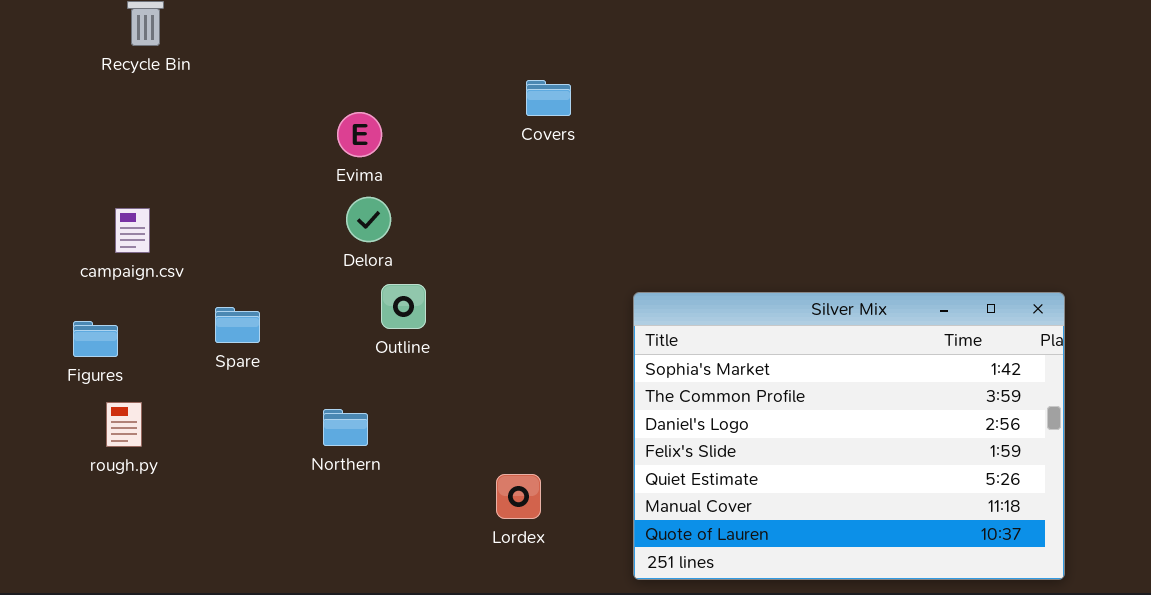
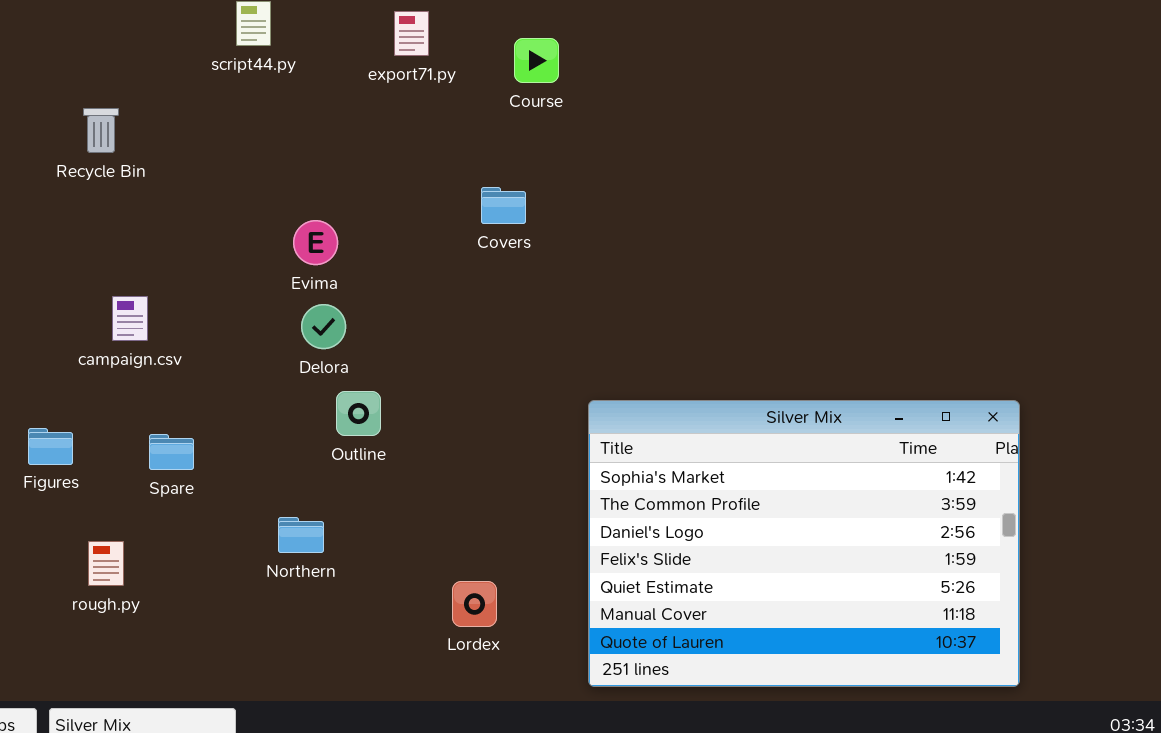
campaign.csv: [115,208,150,253] -> [112,296,148,341], moved
Spare: [215,307,260,343] -> [149,434,194,470], moved
rough.py: [106,402,142,447] -> [88,541,124,586], moved

